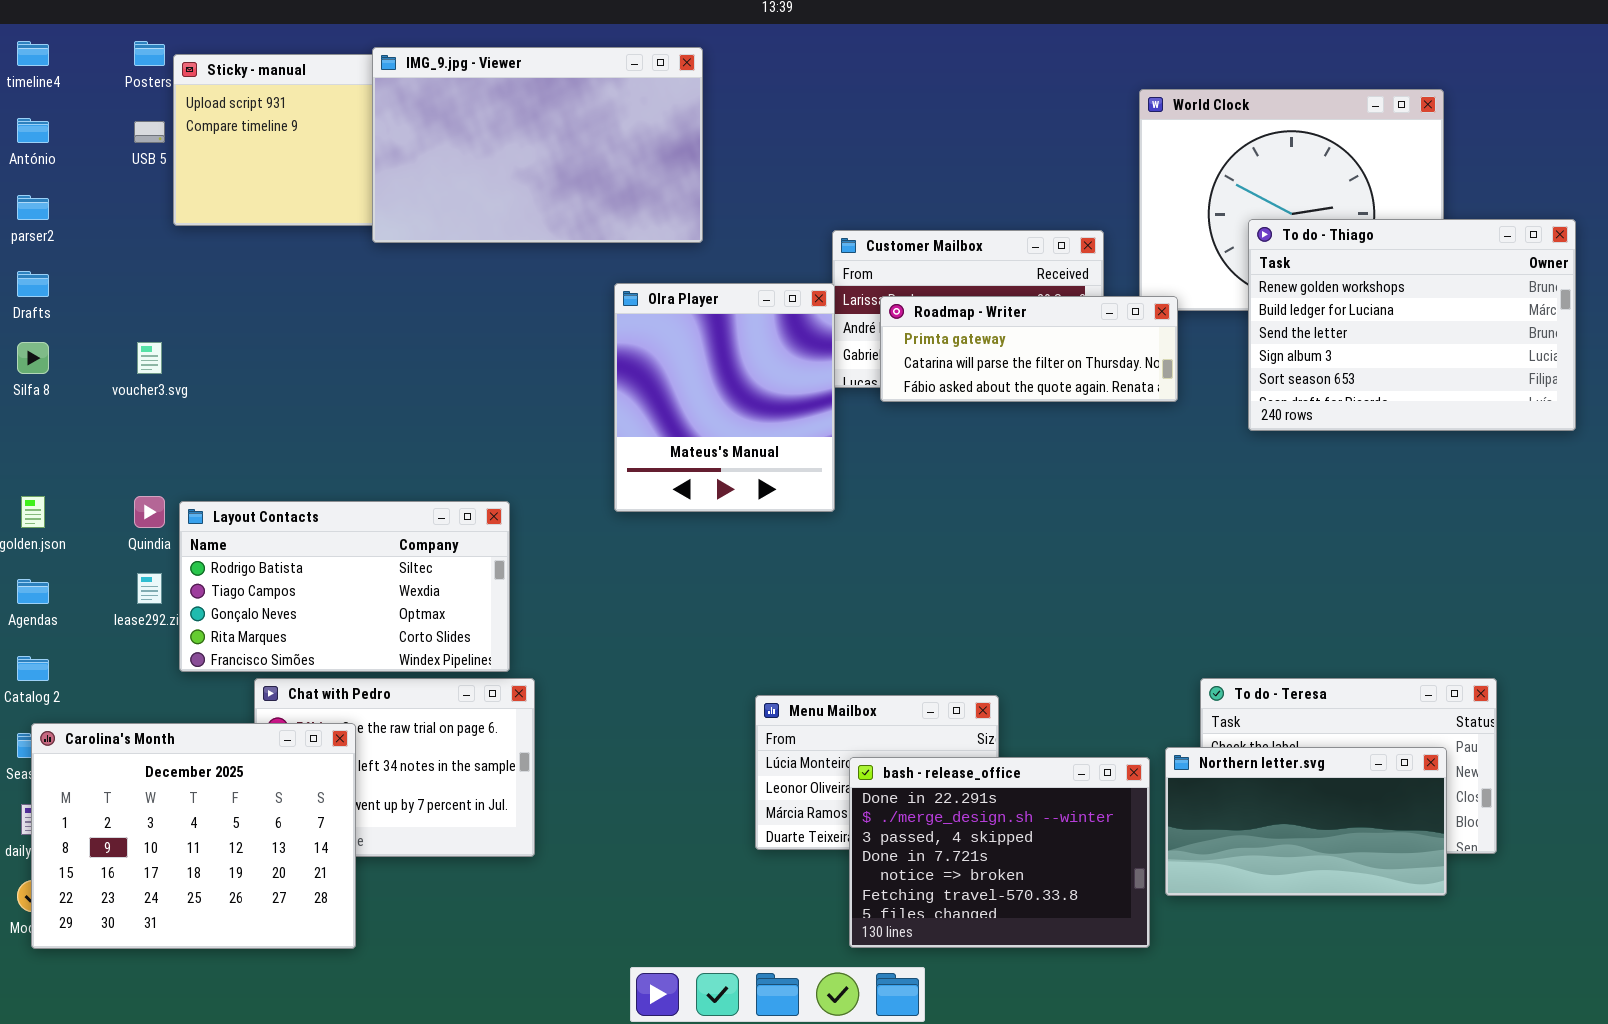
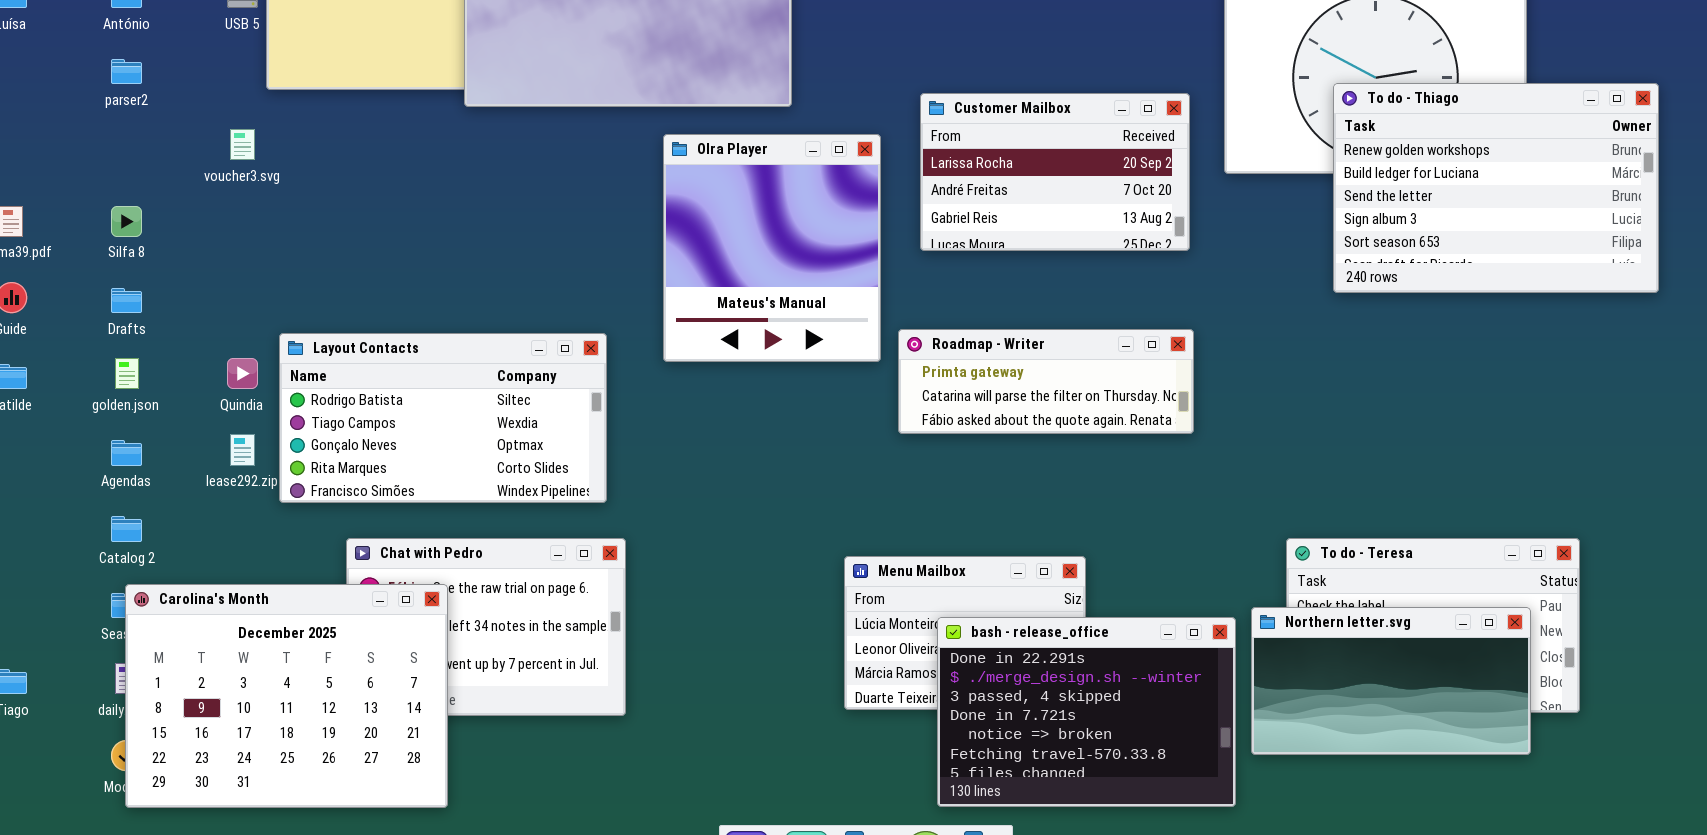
Drafts: [17,271,49,297] -> [111,288,142,313], moved
Olra Player: [614,283,835,512] -> [663,134,881,362], moved
Roadmap - Writer: [880,296,1178,402] -> [898,329,1194,434], moved
voucher3.svg: [137,342,162,374] -> [230,129,255,160], moved
Layout Contacts: [179,501,510,672] -> [279,333,607,503], moved

